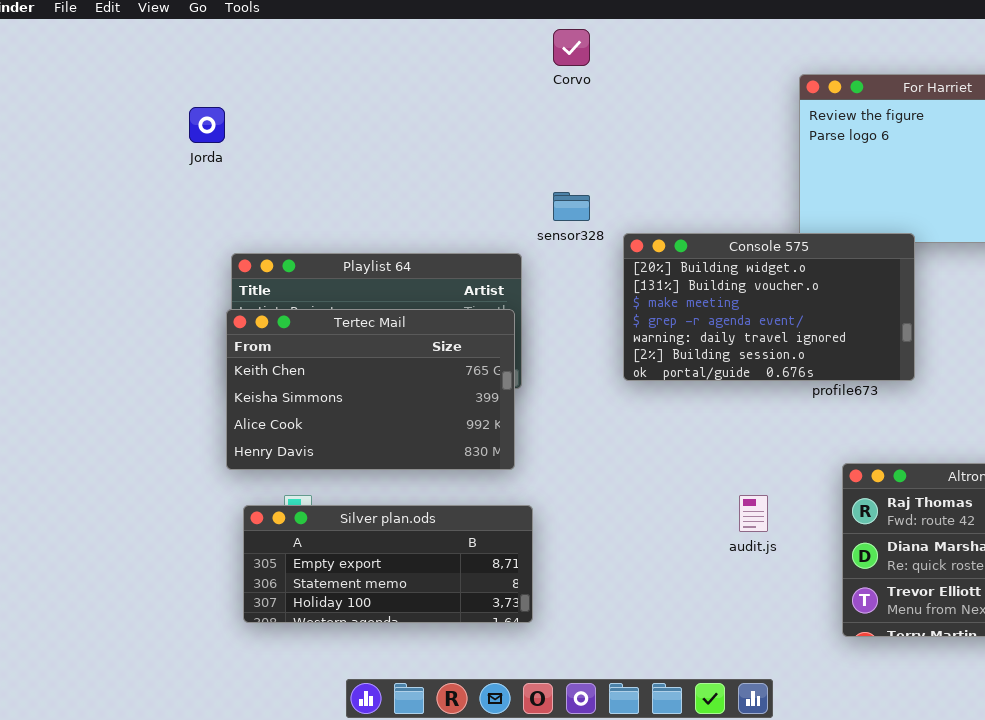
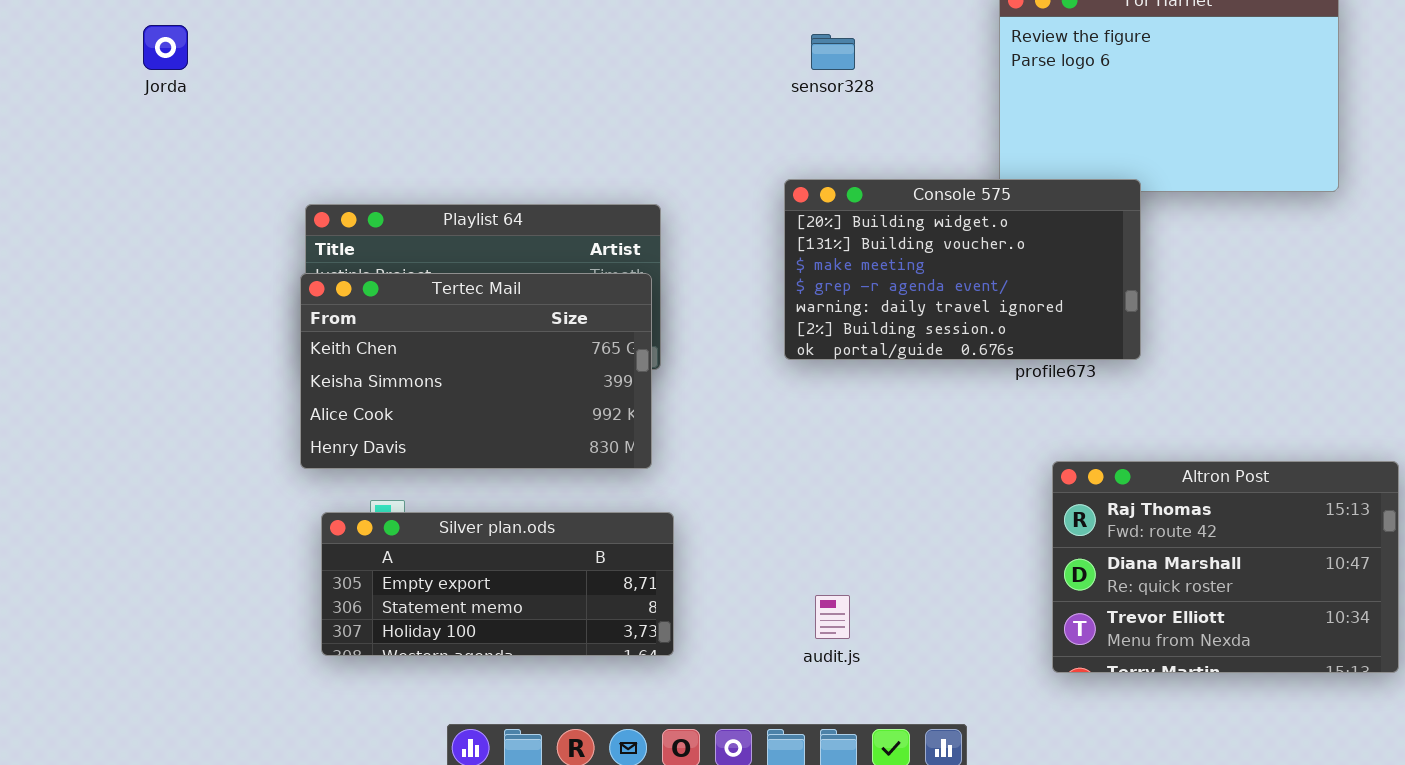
Jorda: [189,107,225,143] -> [143,25,188,70], moved
sensor328: [553,192,590,221] -> [811,34,855,70], moved
audit.js: [739,495,768,532] -> [815,595,850,639], moved

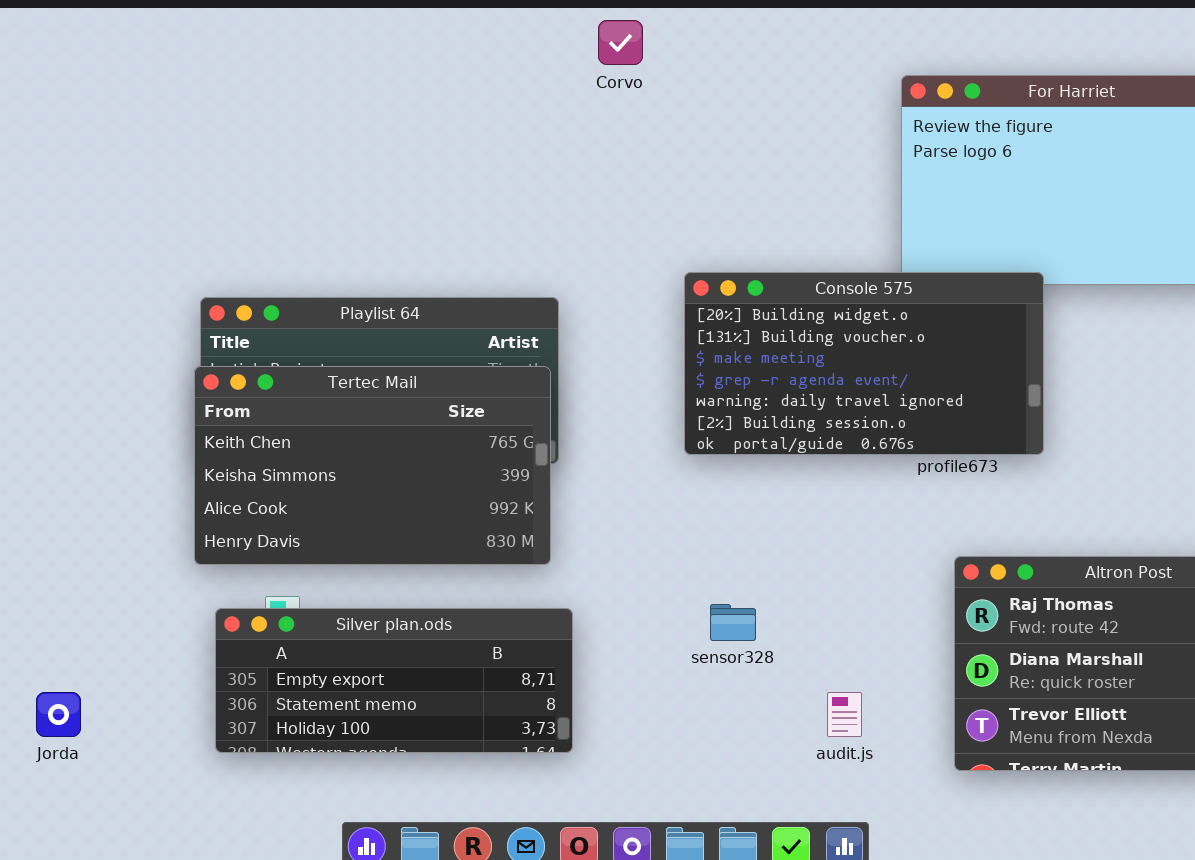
Jorda: [143,25,188,70] -> [36,692,81,737], moved
sensor328: [811,34,855,70] -> [710,604,756,641], moved
audit.js: [815,595,850,639] -> [827,692,862,737], moved

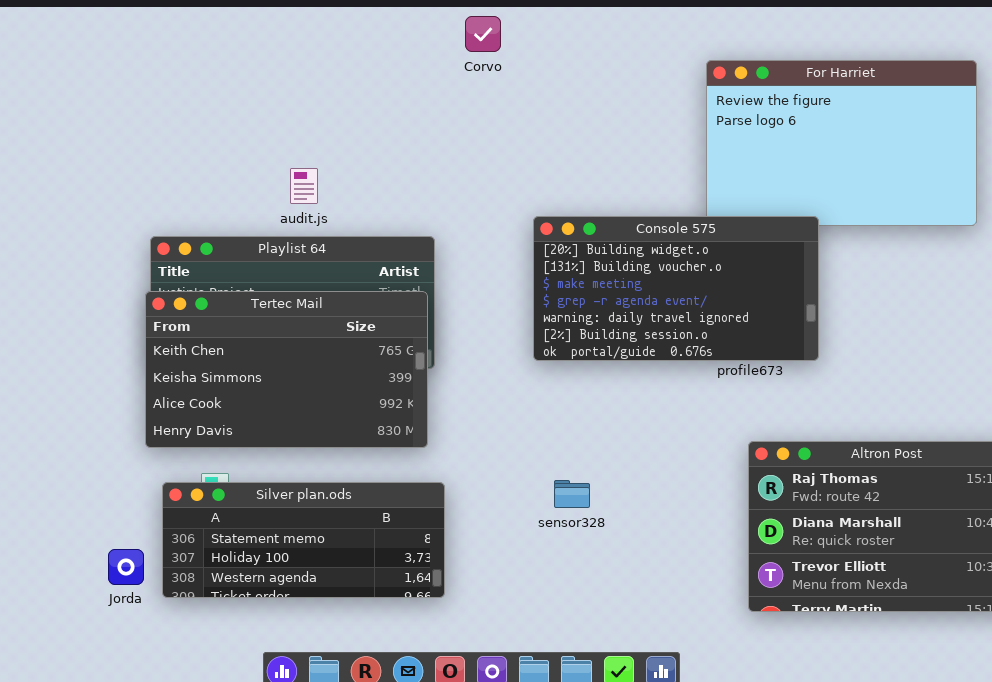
Silver plan.ods: [215,608,573,753] -> [162,482,445,598], scrolled down 1 row
Jorda: [36,692,81,737] -> [108,549,144,585], moved
audit.js: [827,692,862,737] -> [290,168,318,204], moved

